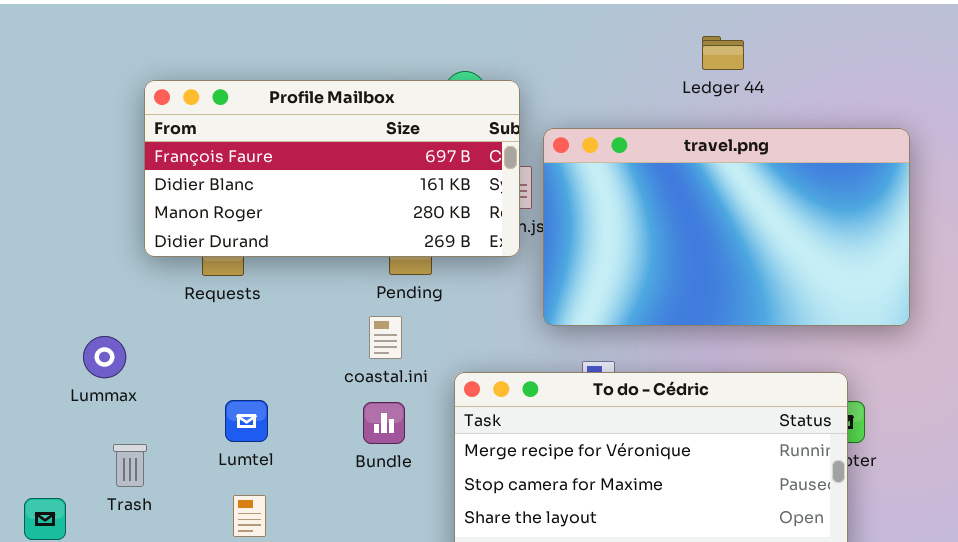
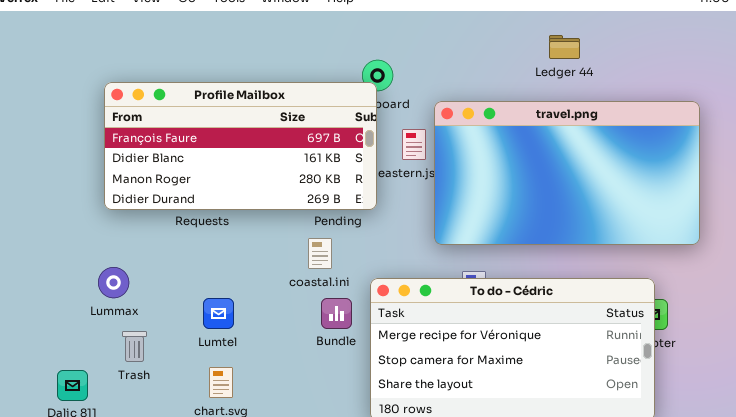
Profile Mailbox: [144,80,520,257] -> [104,82,377,210], moved
Lummax: [83,336,126,378] -> [98,267,129,298], moved
Bundle: [363,402,405,444] -> [321,298,352,329], moved

